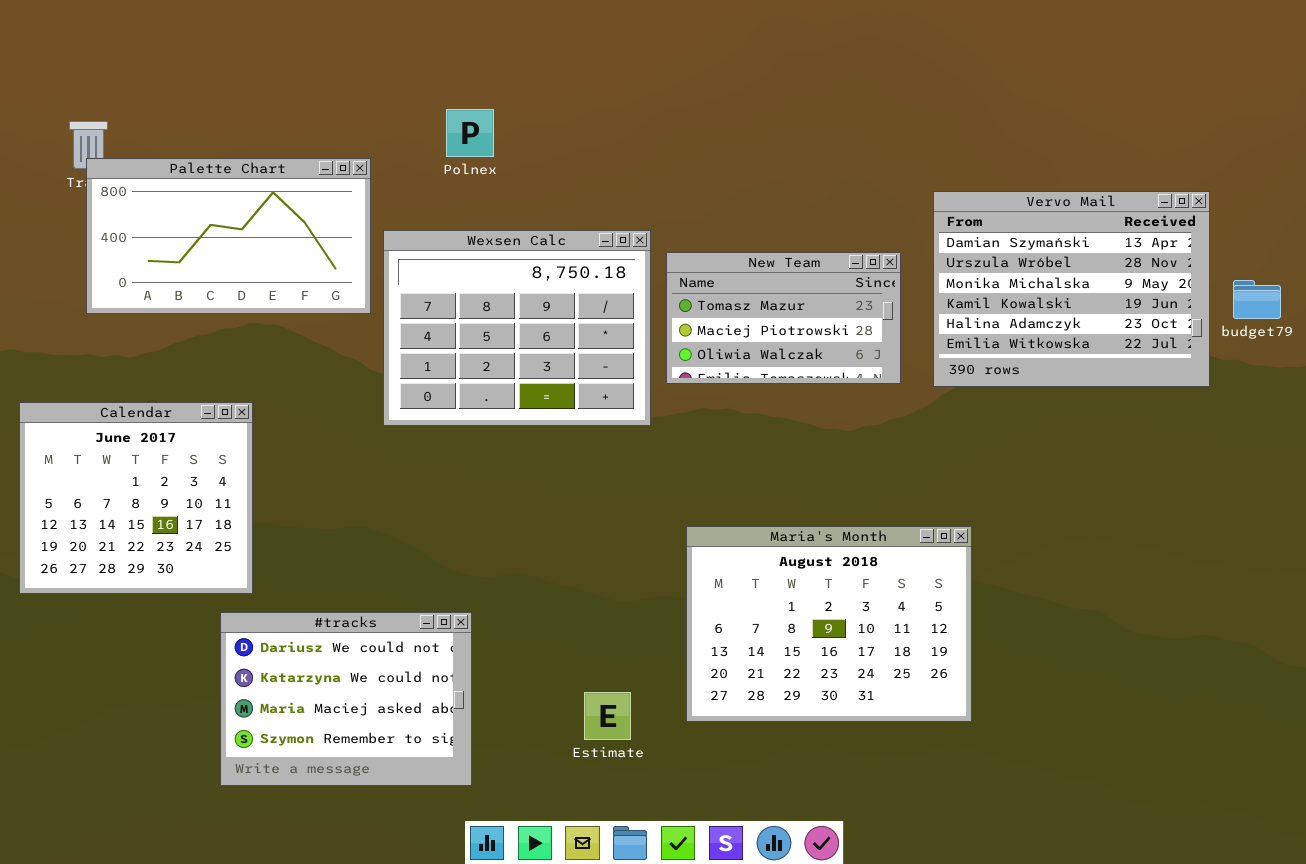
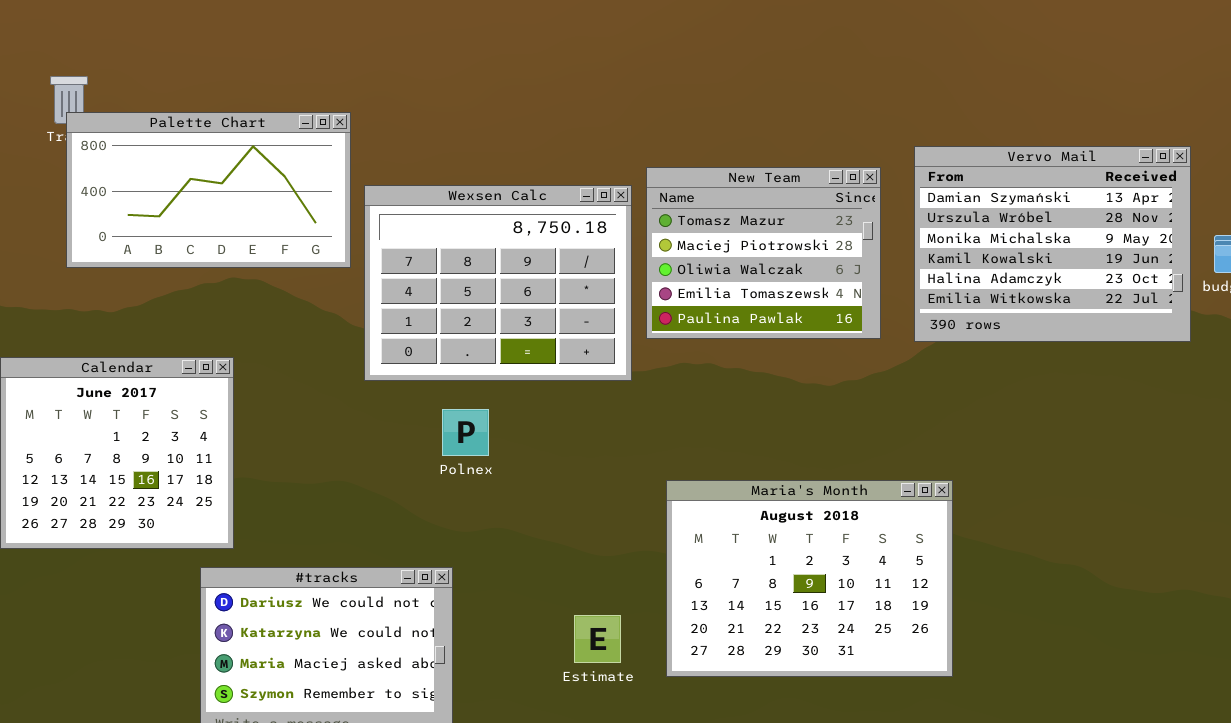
Polnex: [446,109,494,157] -> [442,409,489,456], moved
New Team: [666,252,901,384] -> [646,167,881,339], resized
Estimate: [584,692,631,740] -> [574,615,621,663], moved

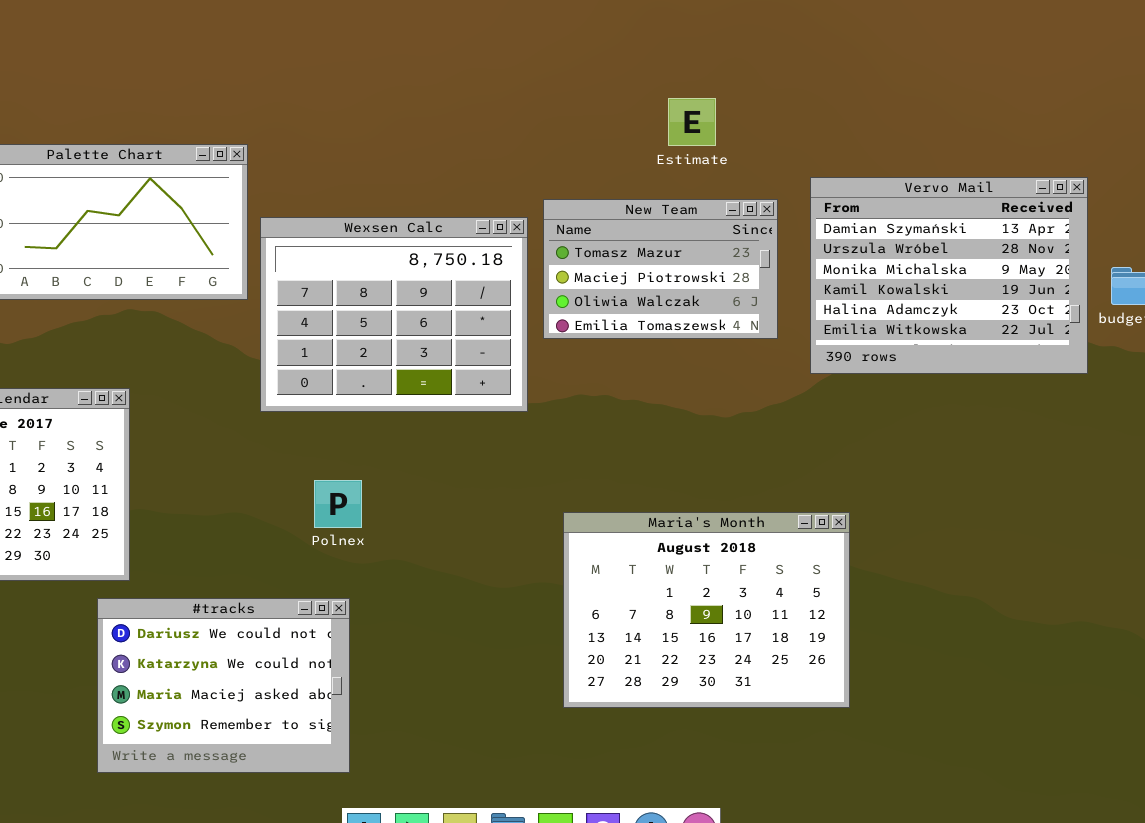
New Team: [646,167,881,339] -> [543,199,778,339], resized
Polnex: [442,409,489,456] -> [314,480,362,528], moved
Estimate: [574,615,621,663] -> [668,98,716,146], moved

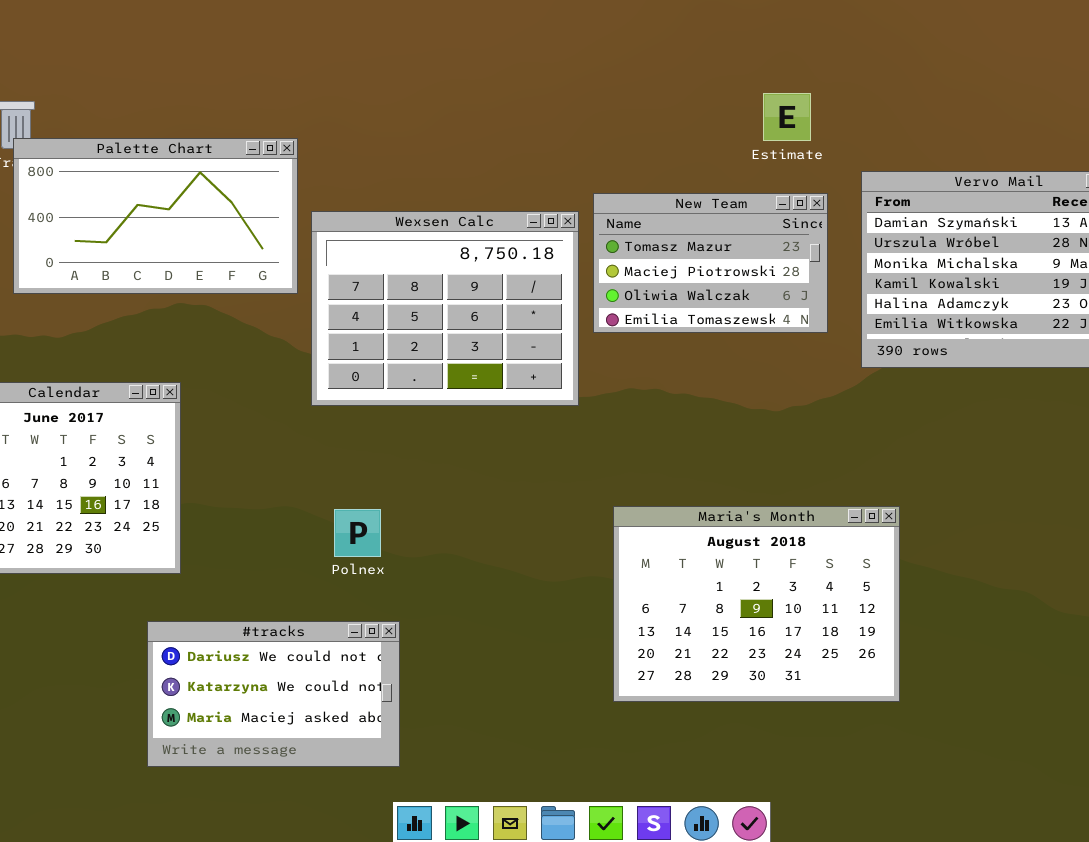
Estimate: [668,98,716,146] -> [763,93,811,141], moved
Polnex: [314,480,362,528] -> [334,509,381,557], moved
#tracks: [97,598,350,773] -> [147,621,400,767], resized

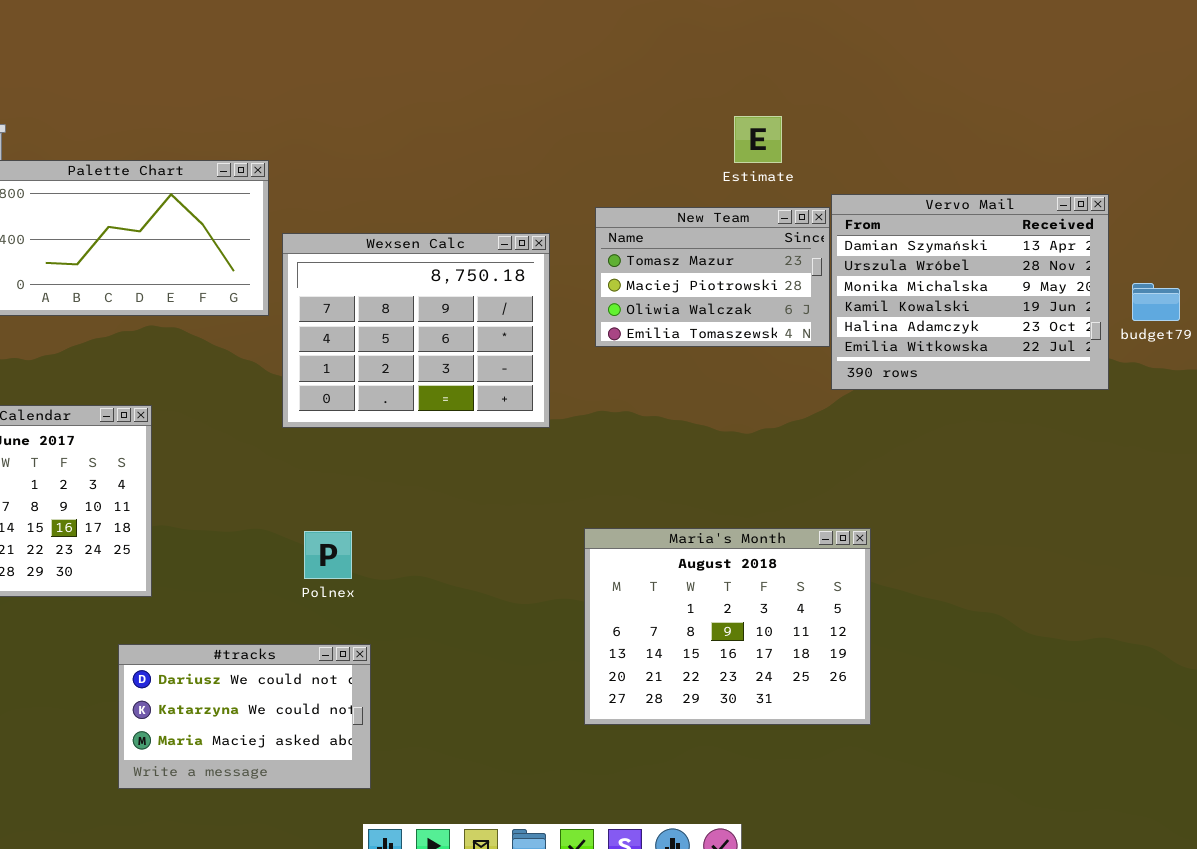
New Team: [593,193,828,333] -> [595,207,830,347], moved

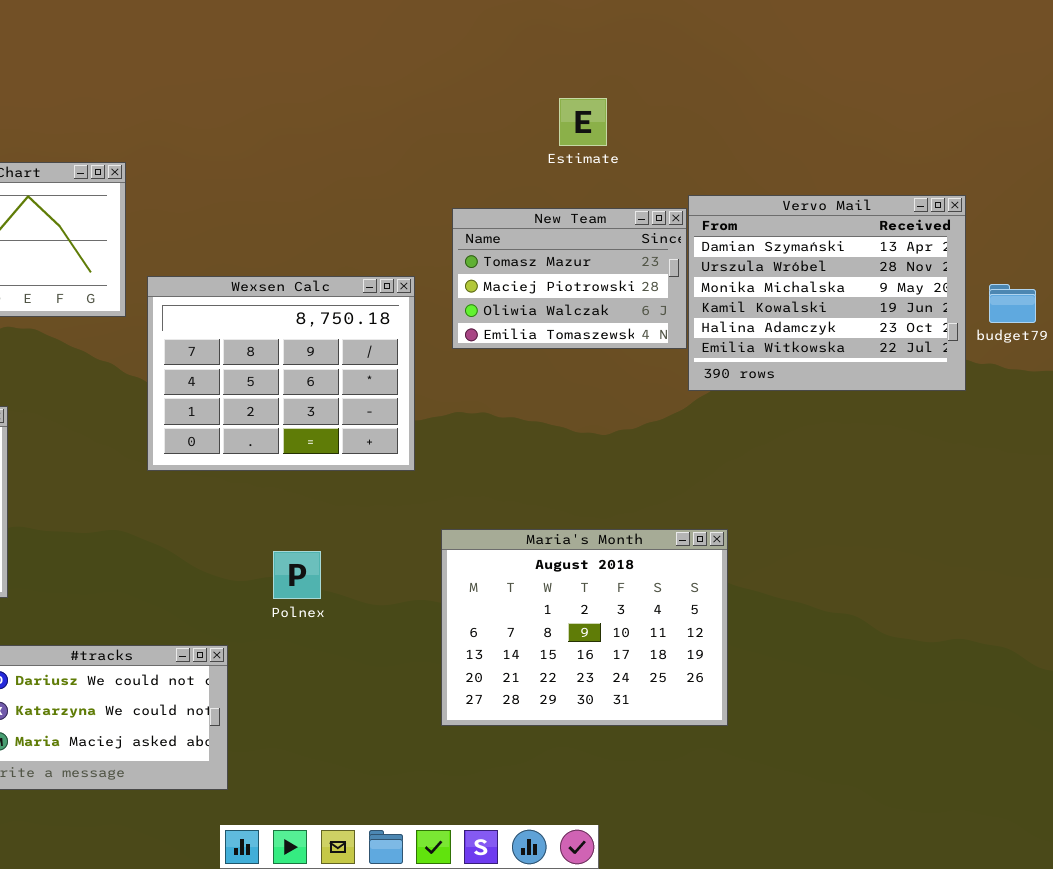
Estimate: [734,116,782,163] -> [559,98,607,146], moved
Wexsen Calc: [282,233,550,428] -> [147,276,415,471], moved
Polnex: [304,531,352,579] -> [273,551,321,599], moved

